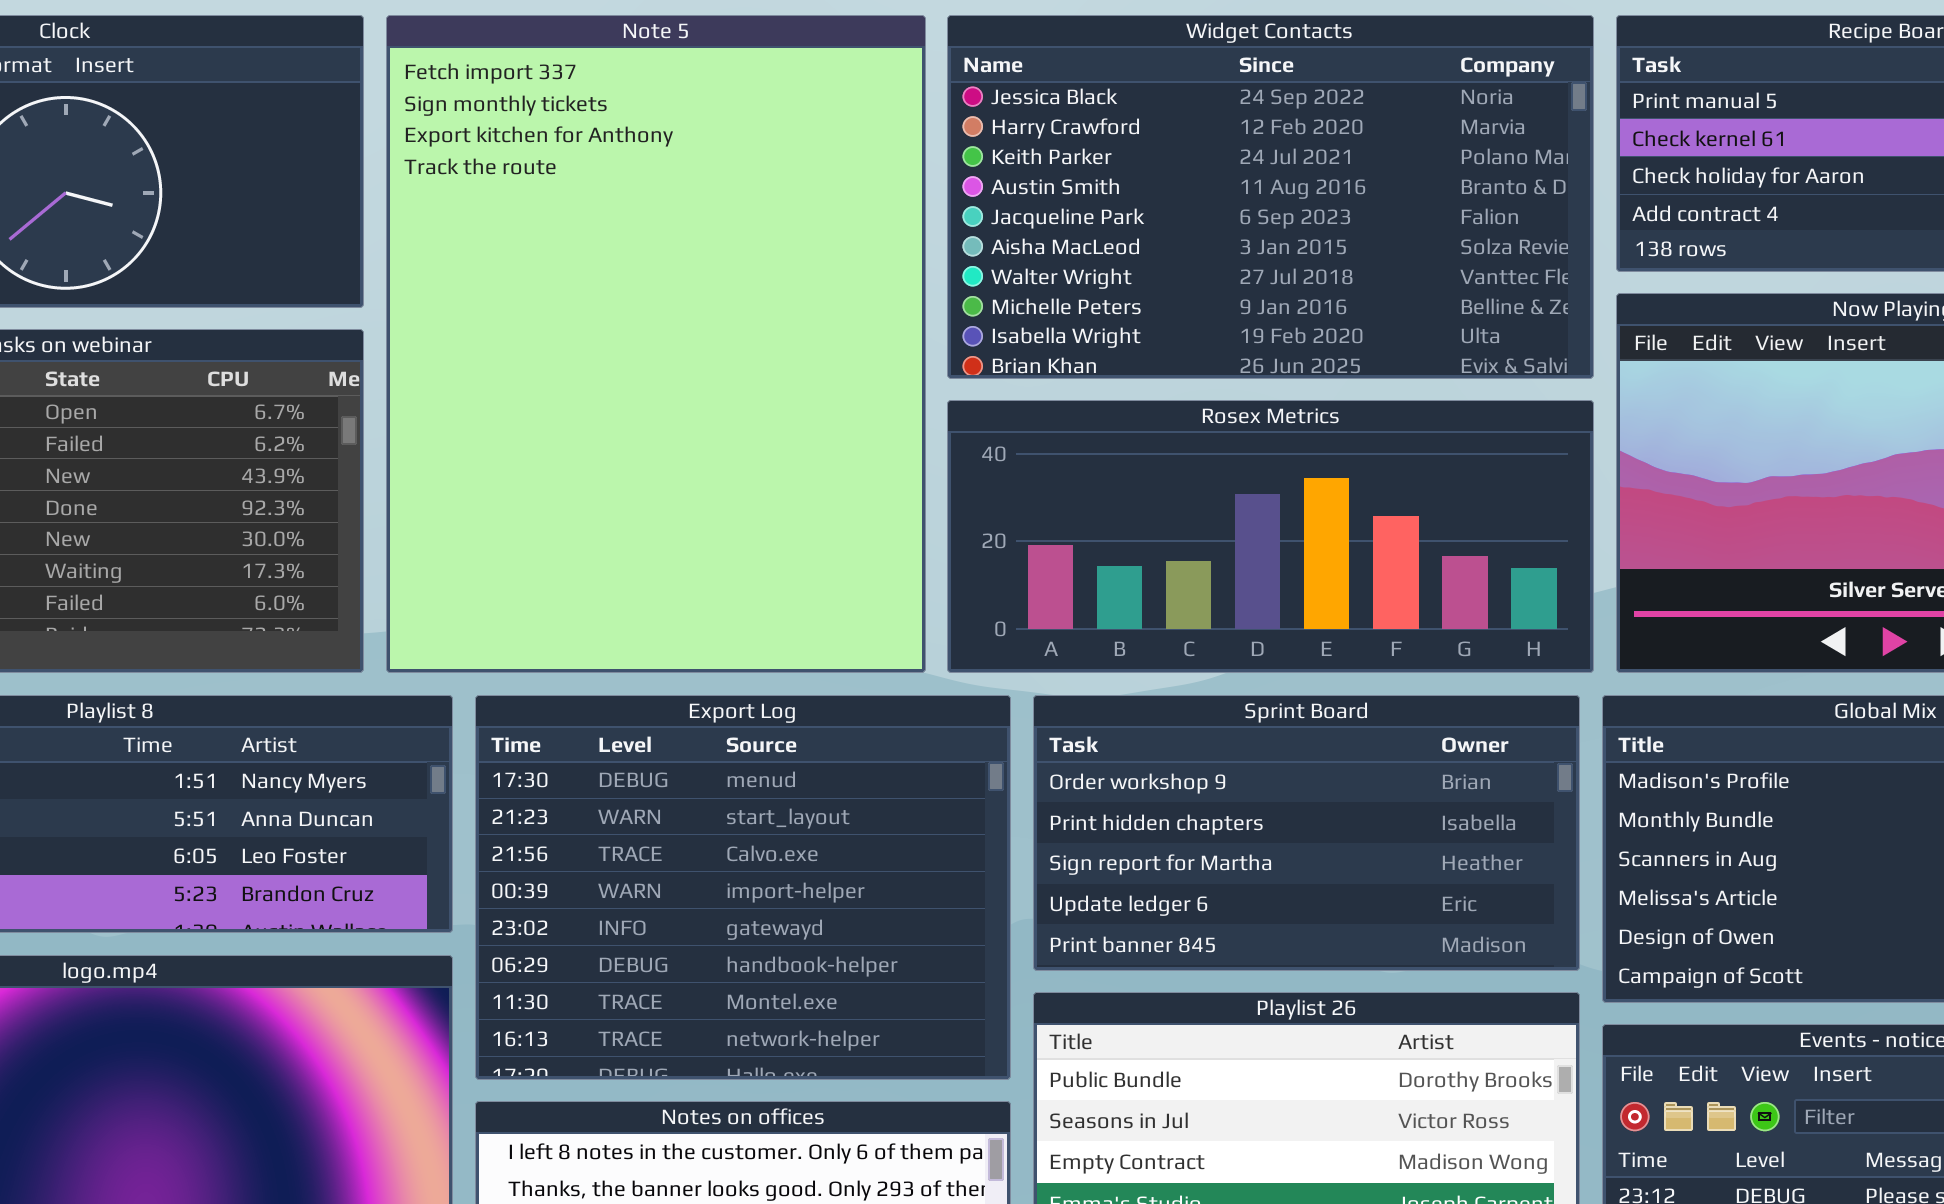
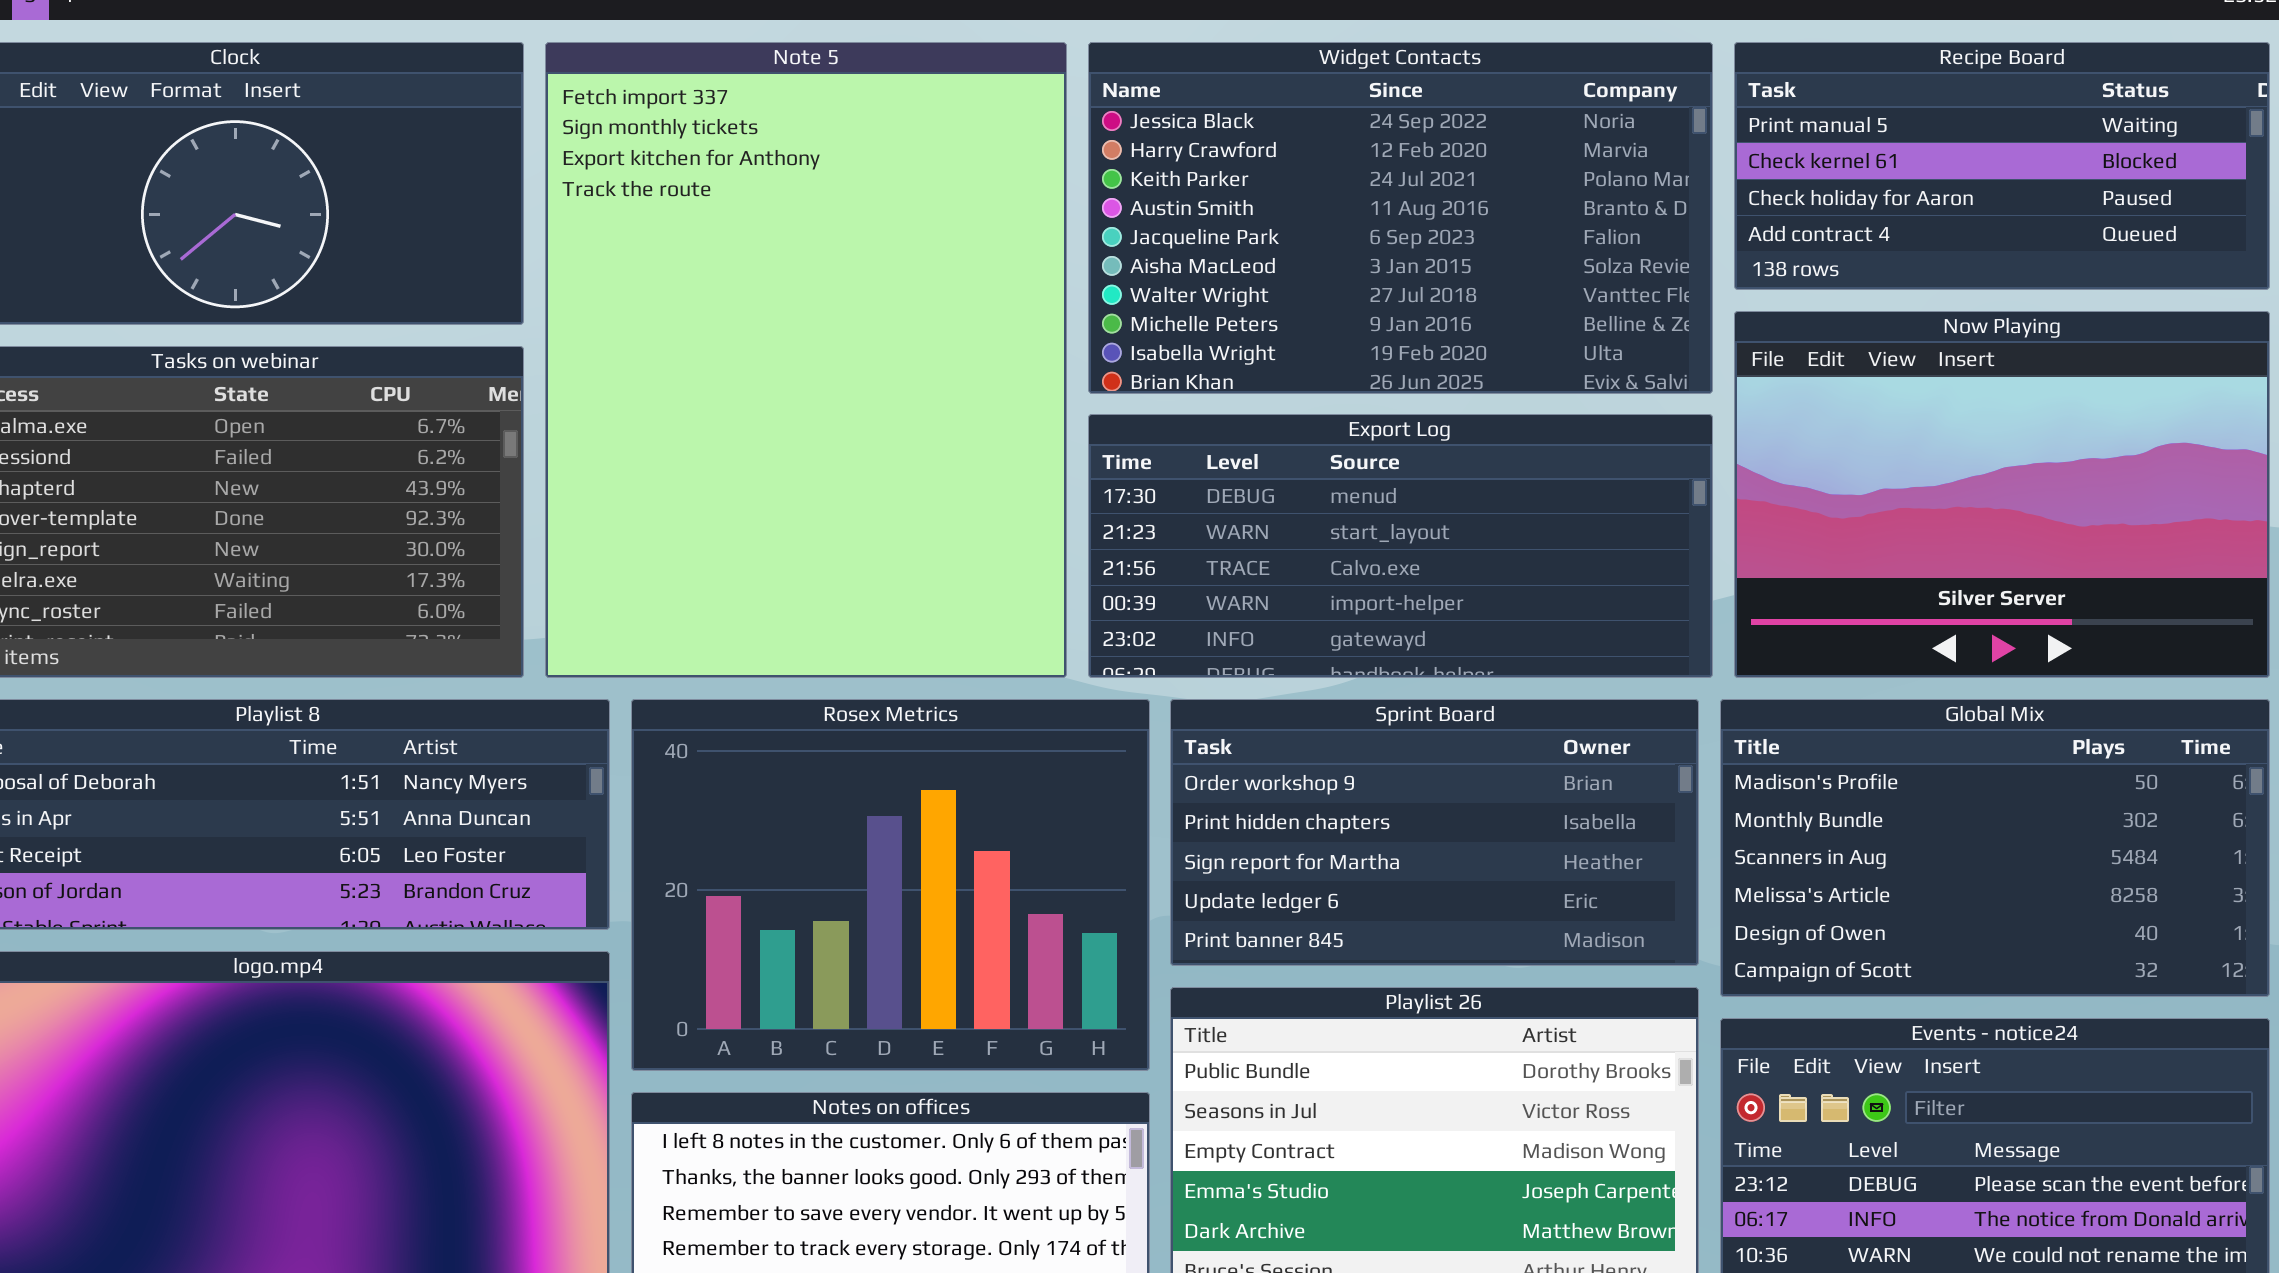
Rosex Metrics: [947,400,1594,673] -> [631,699,1150,1071], moved, resized
Export Log: [475,695,1011,1080] -> [1088,414,1713,678], moved, resized

